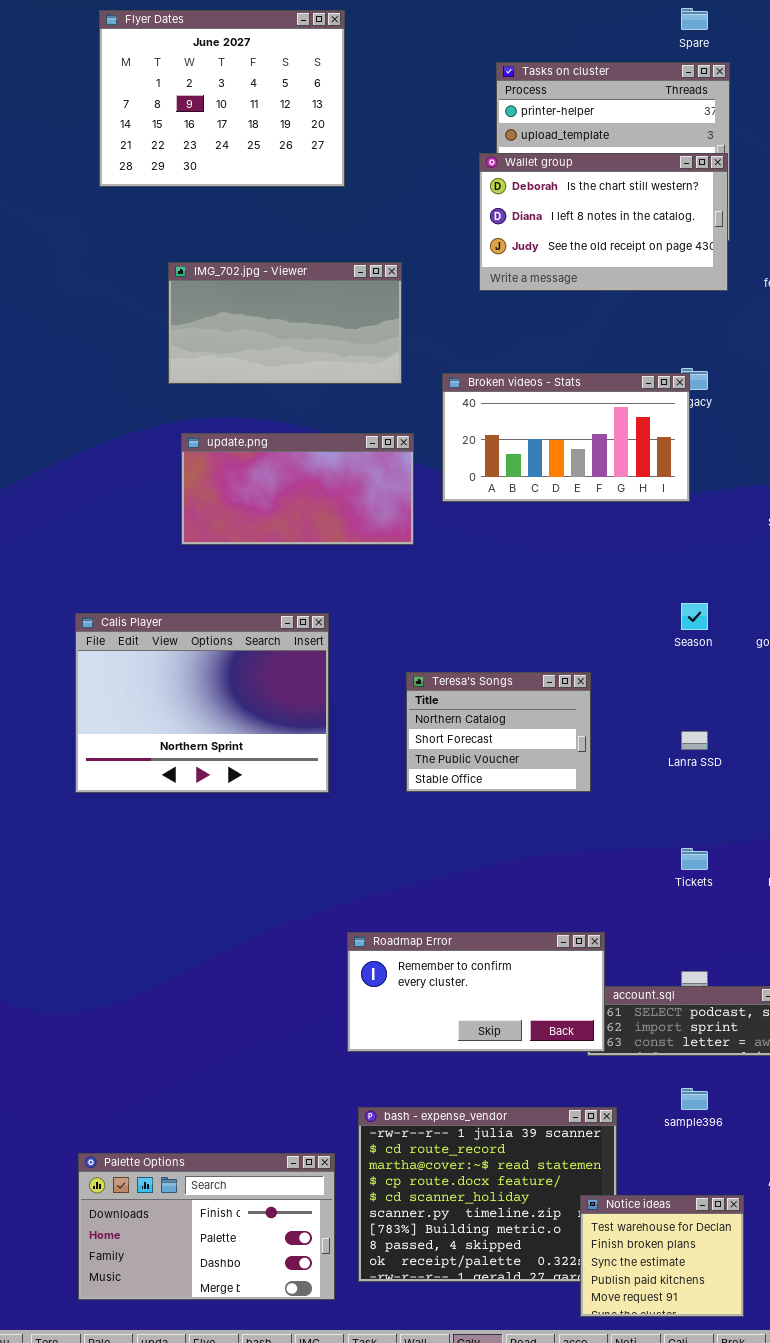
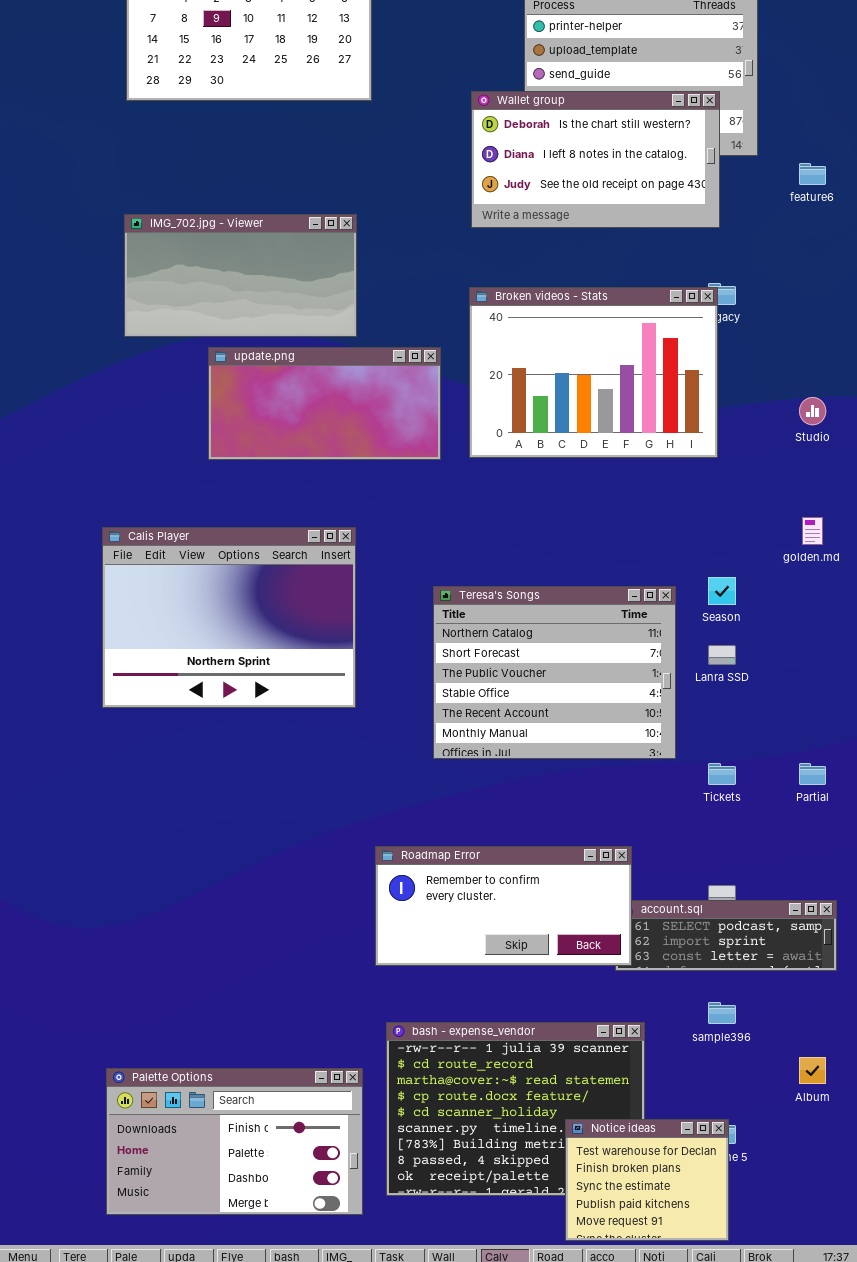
Wallet group: [479,153,728,291] -> [471,91,720,228], moved
IMG_702.jpg - Viewer: [168,262,402,384] -> [124,214,357,337], moved
Broken videos - Stats: [442,373,690,502] -> [469,287,718,458], resized
Season: [681,603,708,630] -> [708,577,736,605], moved
Teresa's Songs: [406,672,591,792] -> [433,586,676,759], resized
Notice ideas: [580,1195,744,1317] -> [565,1119,729,1241], moved

